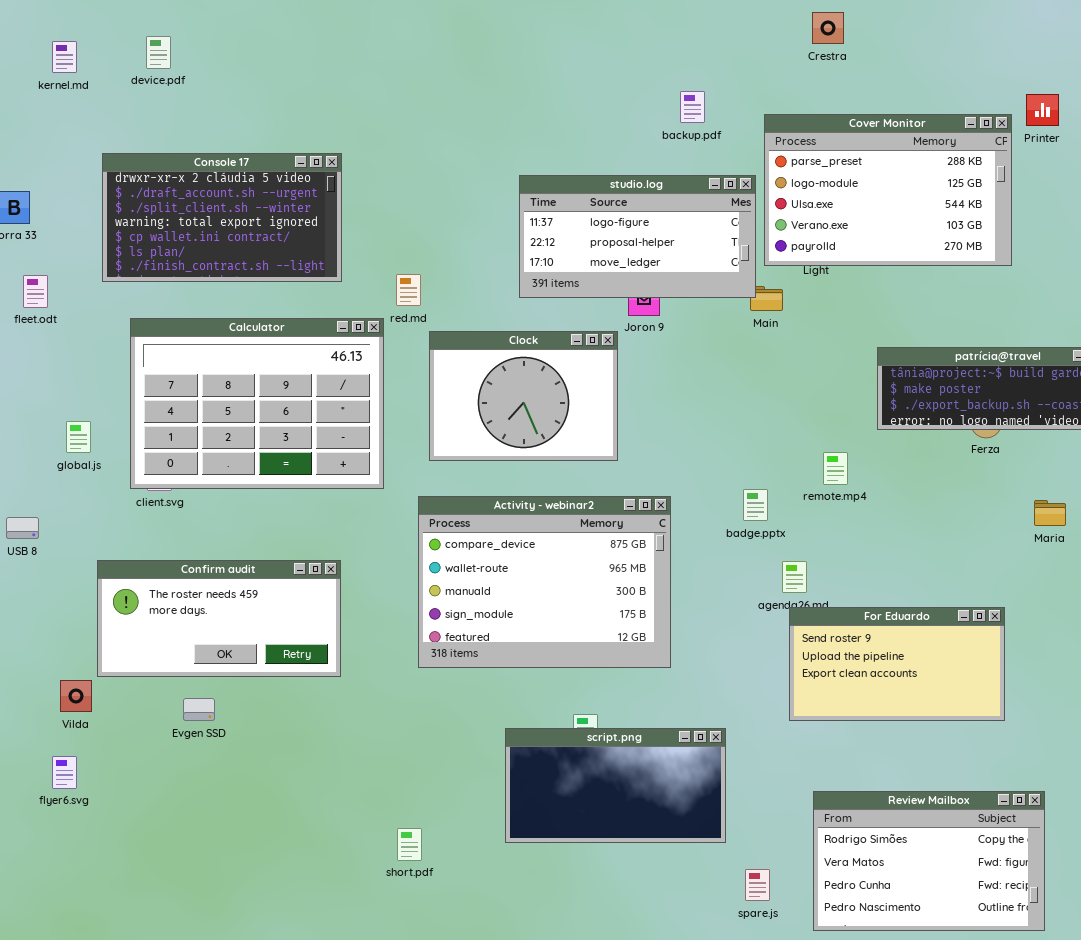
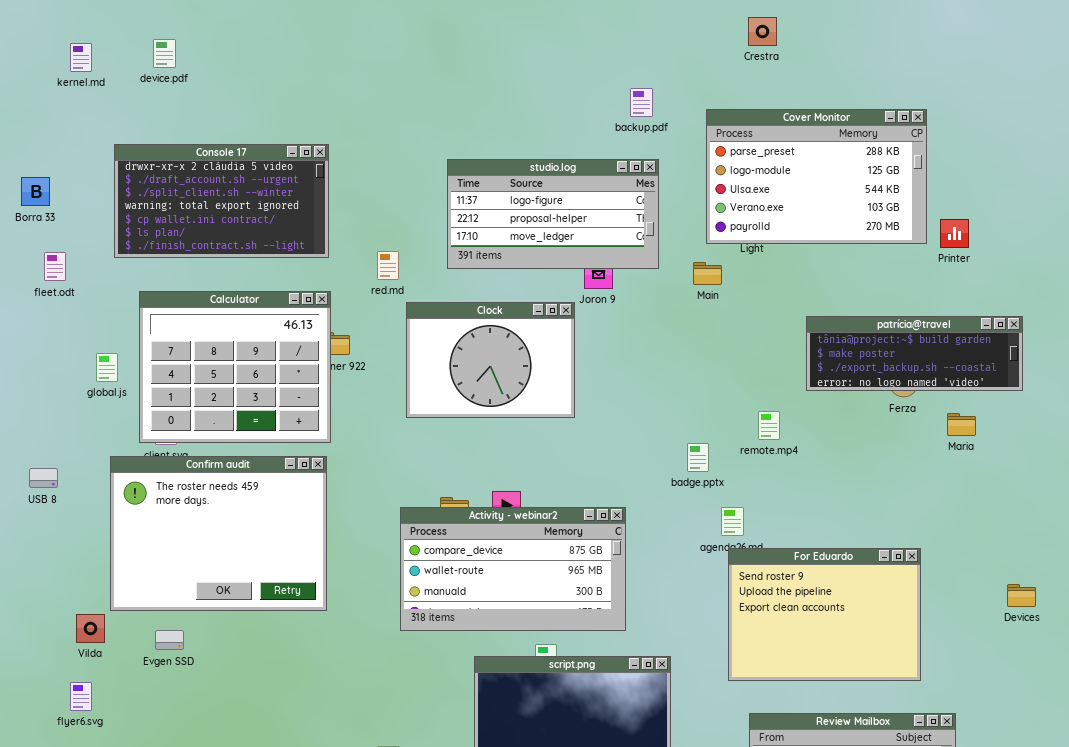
Printer: [1026,94,1059,126] -> [940,219,969,248], moved
studio.log: [519,175,756,298] -> [447,159,659,269], moved
Calculator: [130,318,384,489] -> [139,291,331,443], resized
global.js: [66,421,91,453] -> [96,353,118,382], moved
Activity - webinar2: [418,496,671,668] -> [400,507,626,631], moved, resized
Maria: [1034,500,1066,526] -> [947,413,976,436], moved
Confirm audit: [97,560,341,677] -> [110,456,327,611], resized
For Eduardo: [789,607,1005,721] -> [728,548,921,681], resized
Evgen SSD: [183,698,215,721] -> [155,630,184,650], moved

